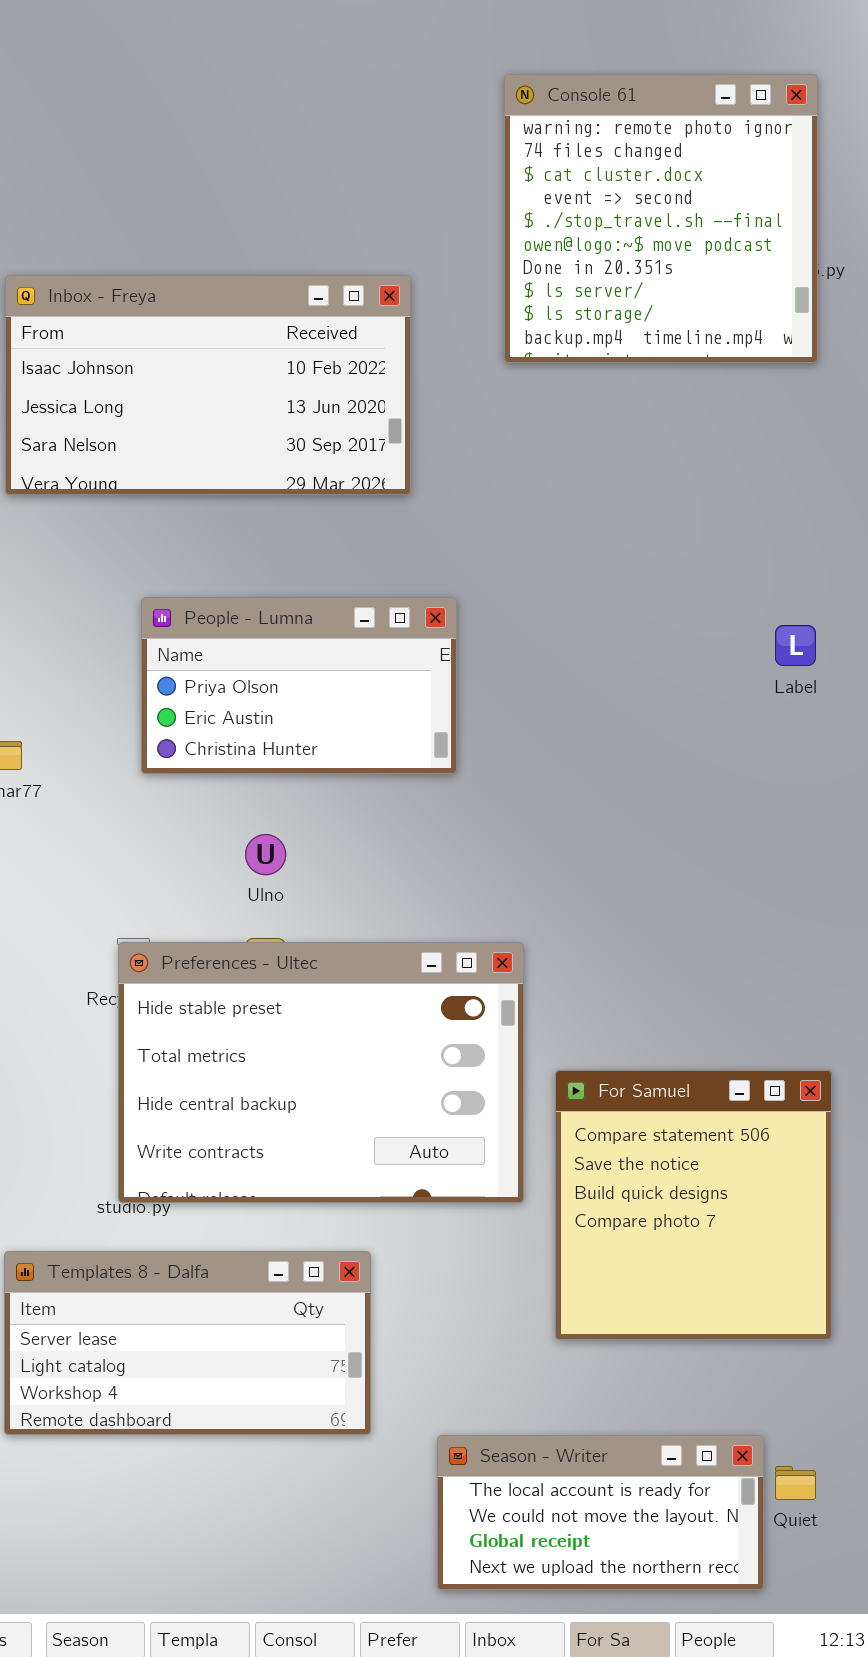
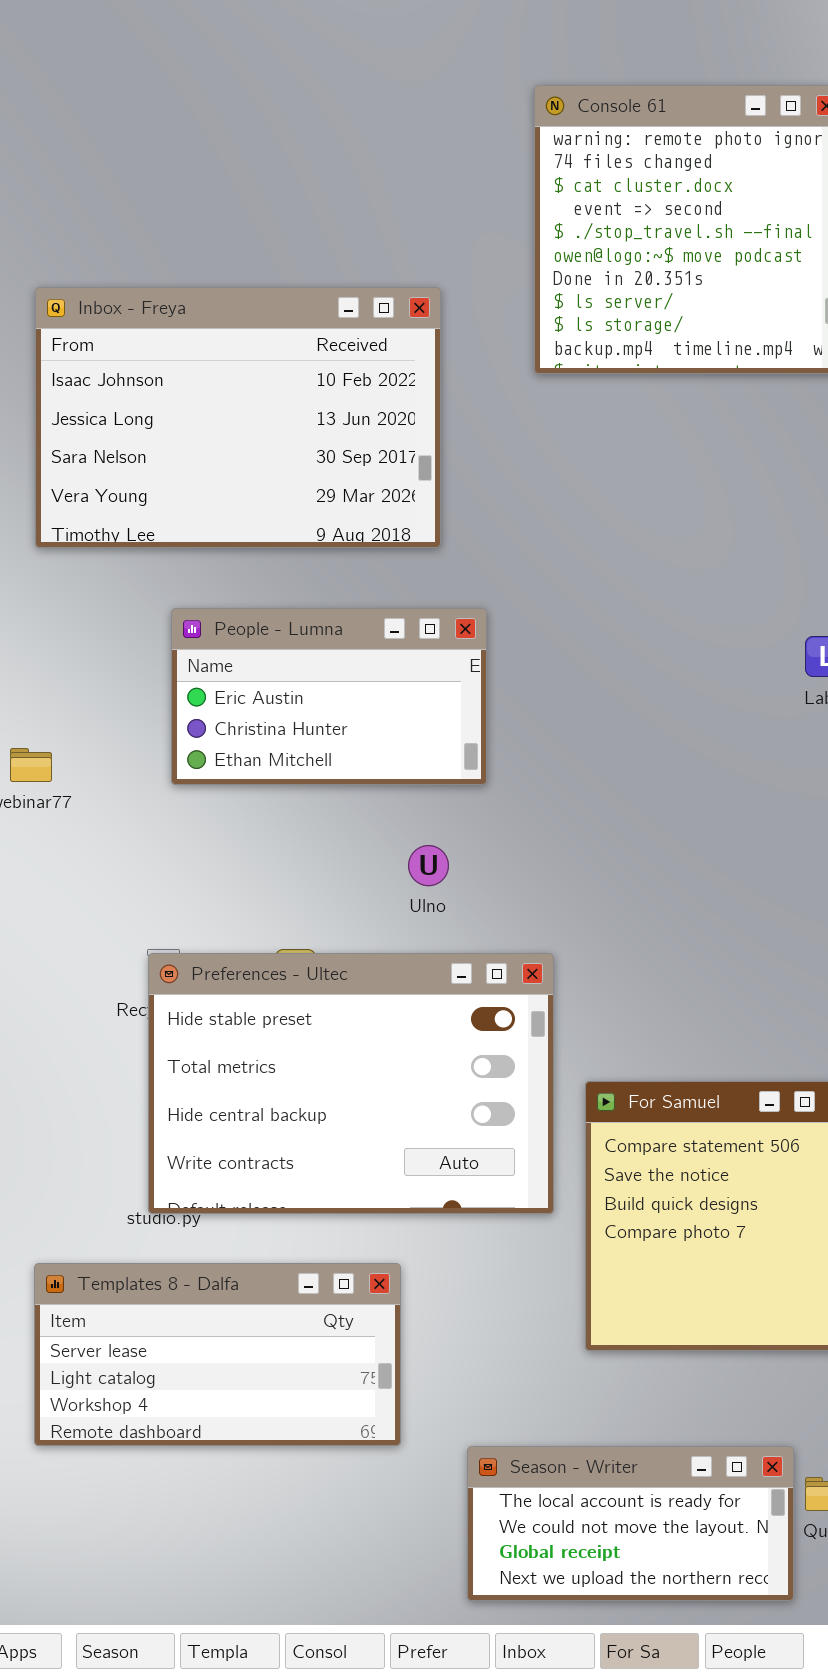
Inbox - Freya: [5,275,411,495] -> [35,287,441,548], resized
People - Lumna: [141,597,457,774] -> [171,608,487,785], scrolled down 1 row
Ulno: [245,834,286,875] -> [408,845,449,886], moved

